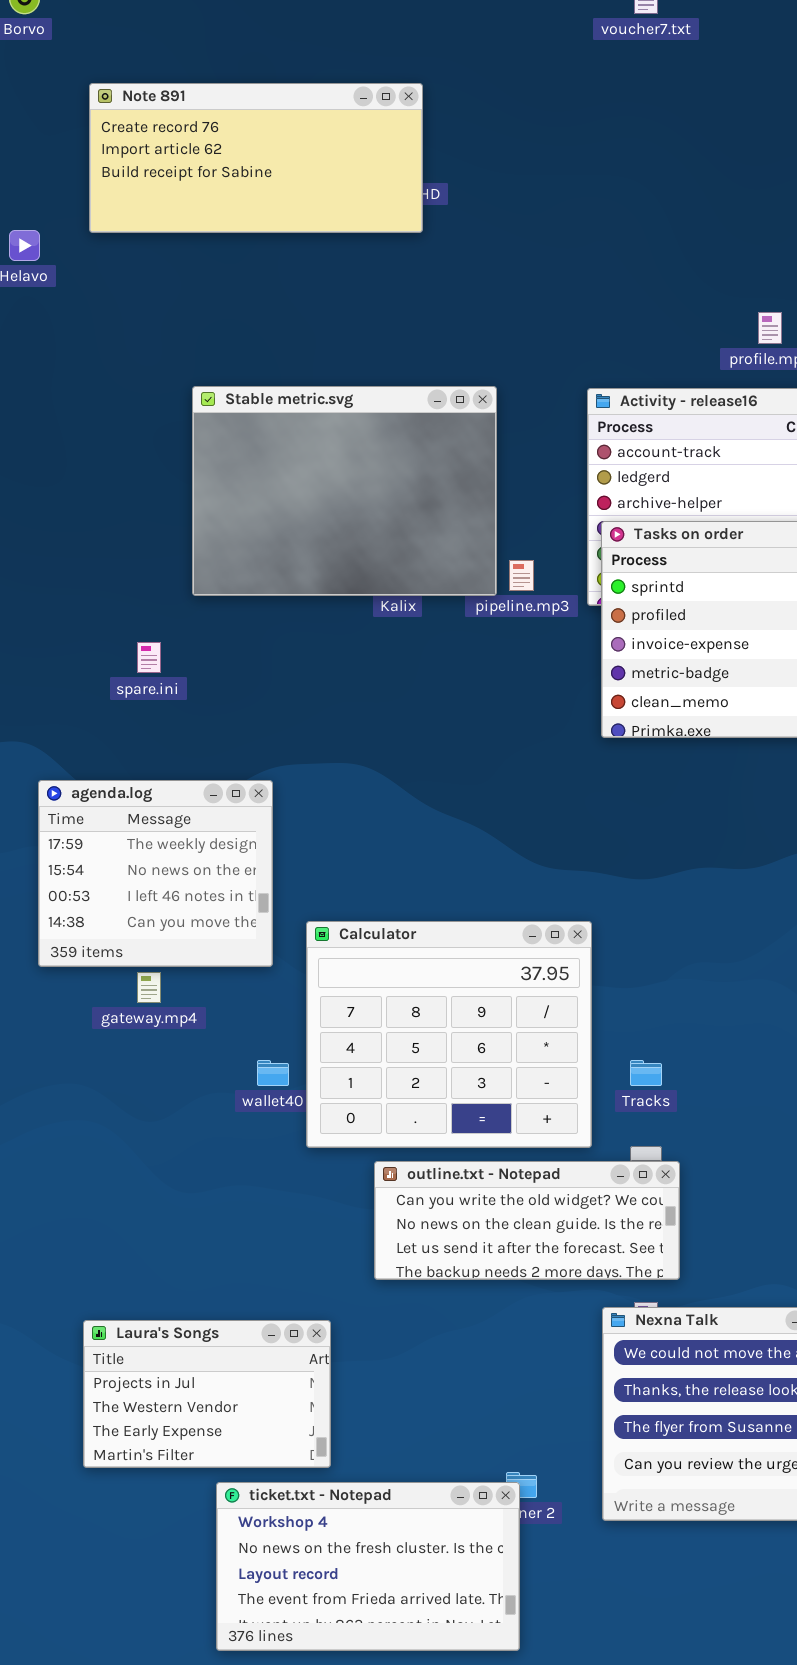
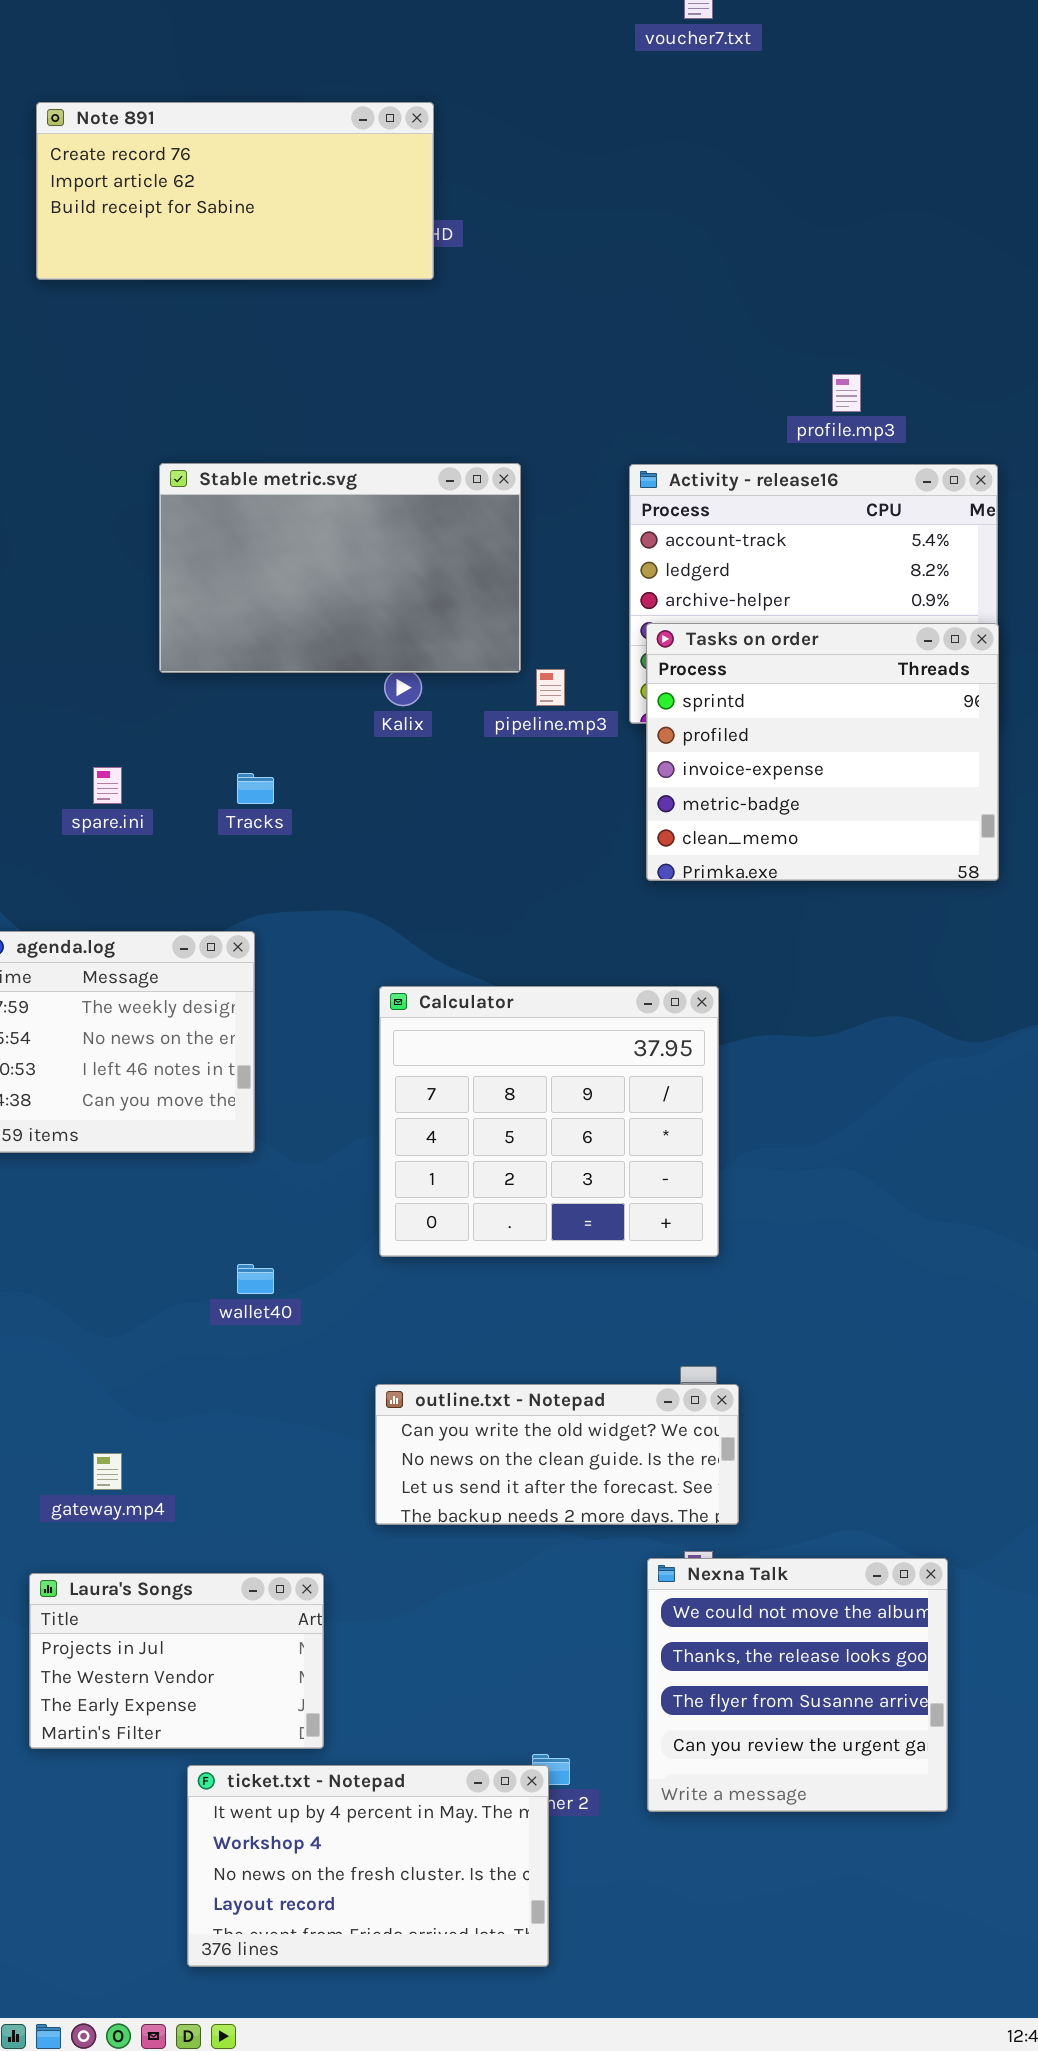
Stable metric.svg: [192,386,497,596] -> [159,463,521,673], resized
Calculator: [306,921,592,1148] -> [379,986,719,1257], moved
gateway.mp4: [137,972,161,1003] -> [93,1453,122,1490], moved
Tracks: [630,1060,662,1086] -> [237,773,274,804], moved
ticket.txt - Notepad: [216,1482,520,1651] -> [187,1765,549,1967], scrolled up 1 row

